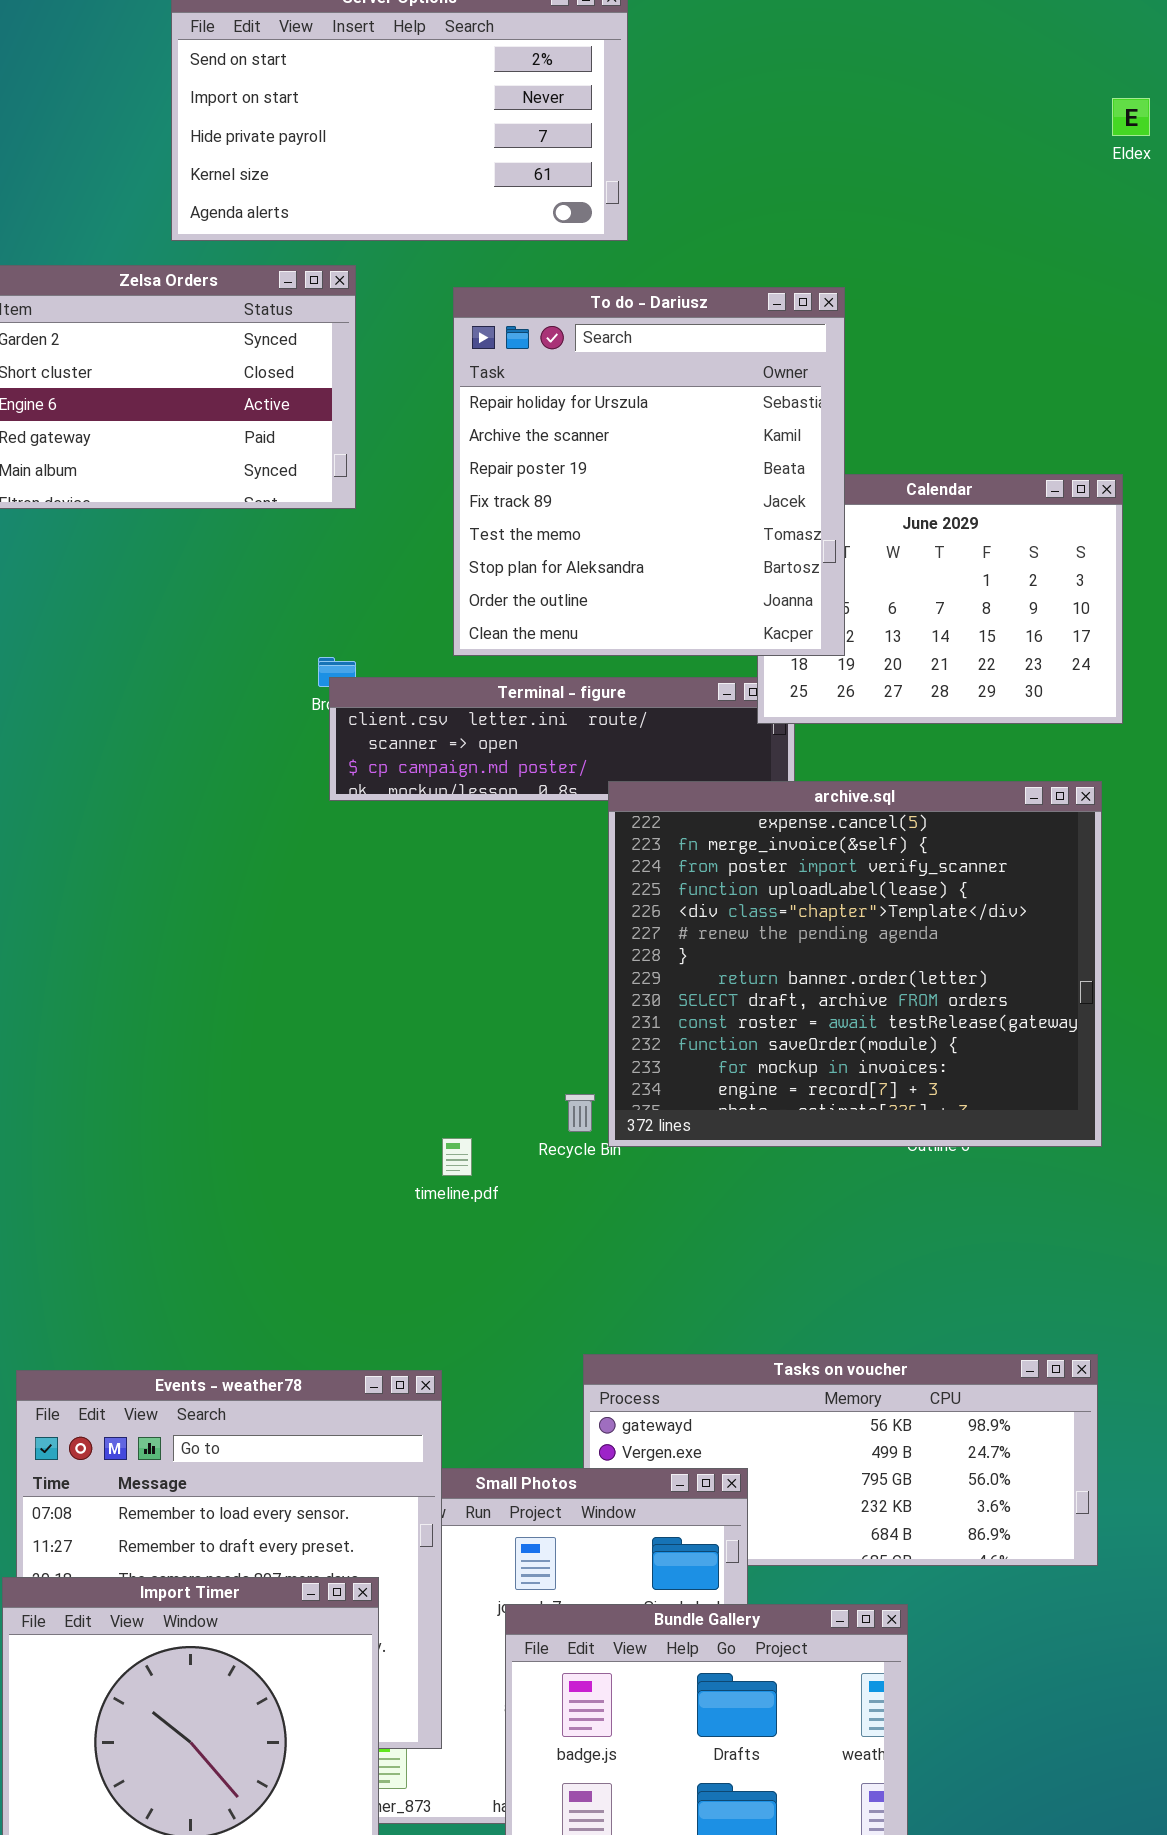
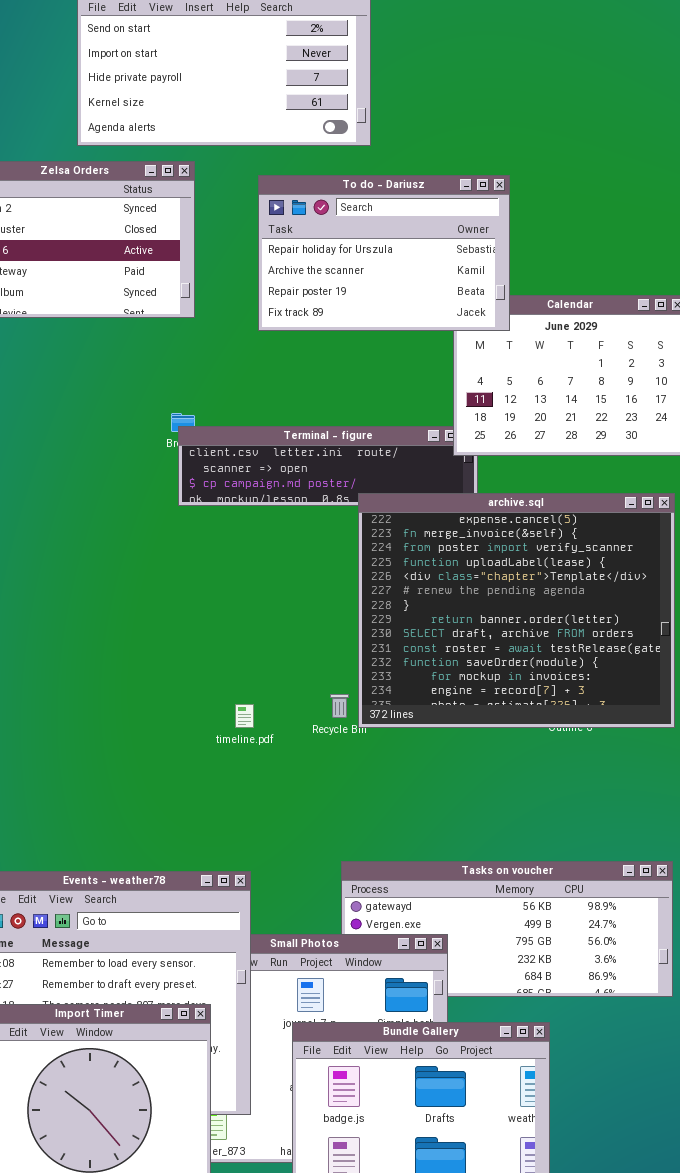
To do - Dariusz: [453,287,845,656] -> [258,175,510,331], resized
timeline.pdf: [442,1138,472,1176] -> [235,704,254,728], moved

